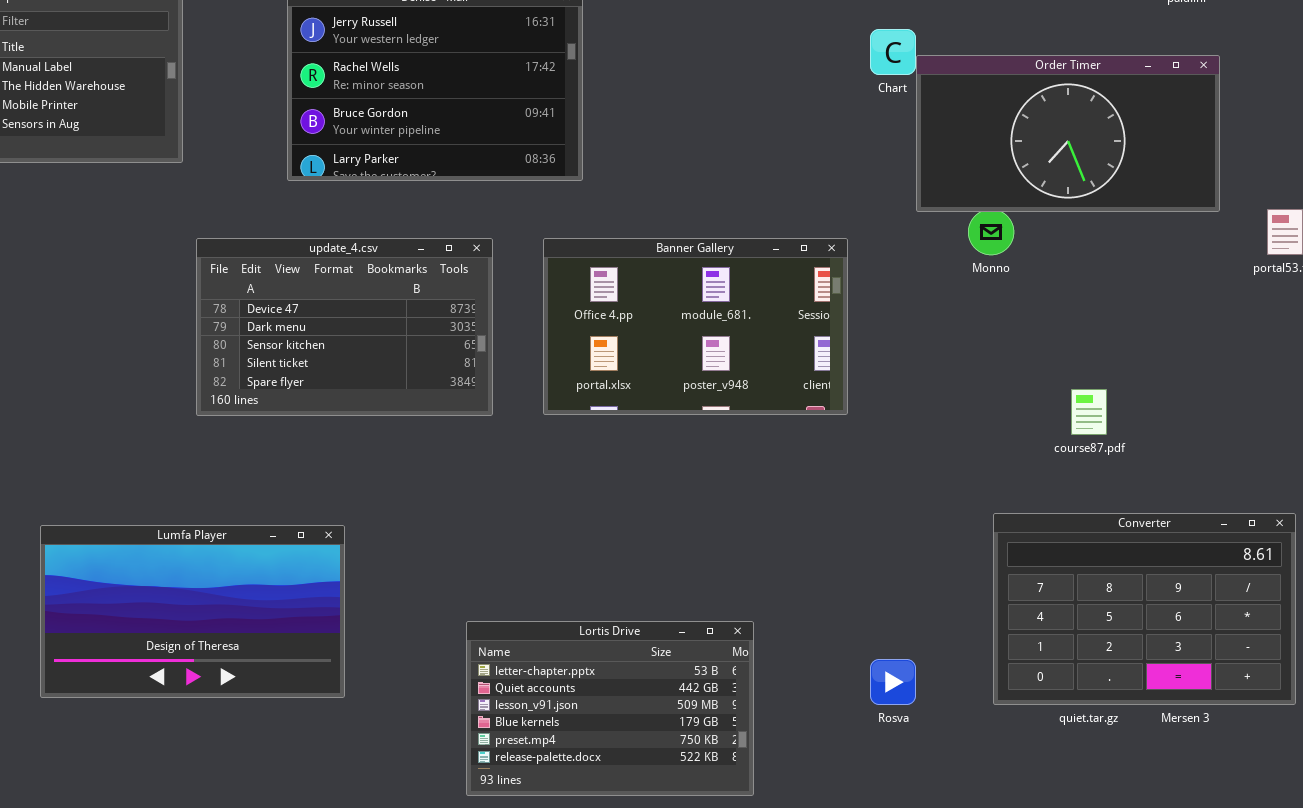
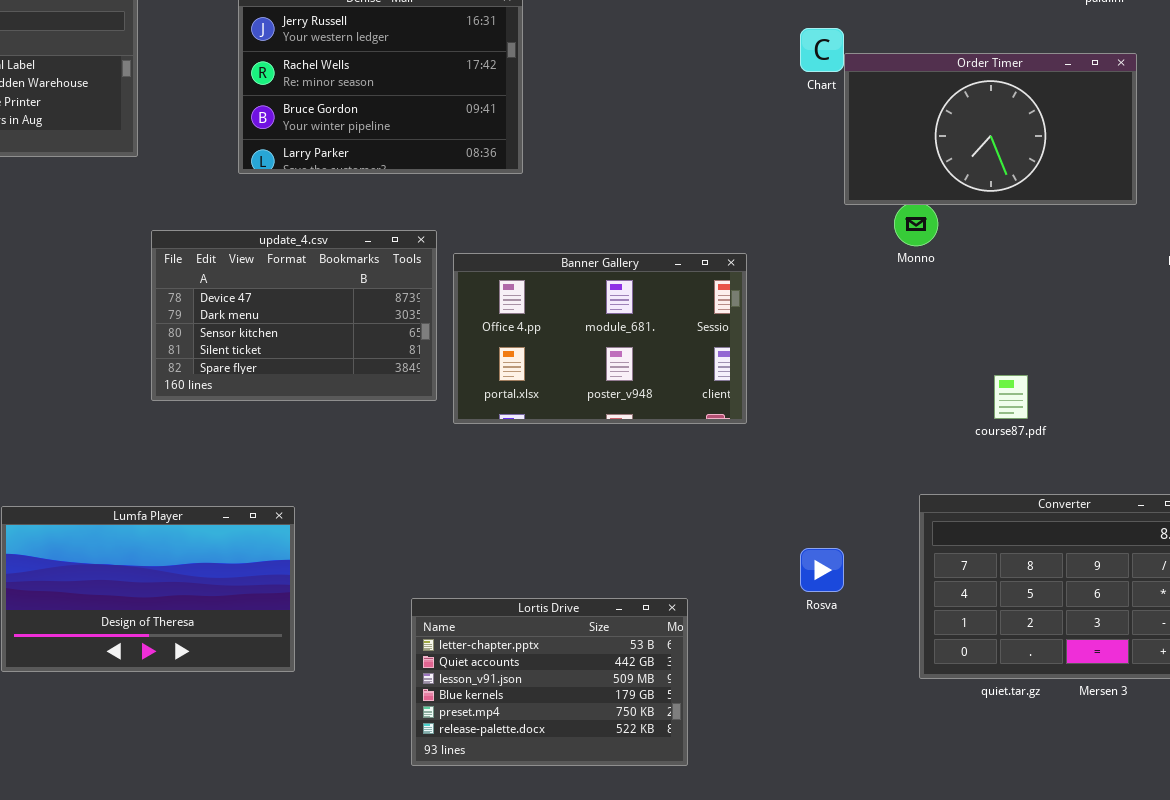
Banner Gallery: [543,238,848,415] -> [453,253,747,424], moved
Rosva: [870,659,916,705] -> [800,548,844,592], moved

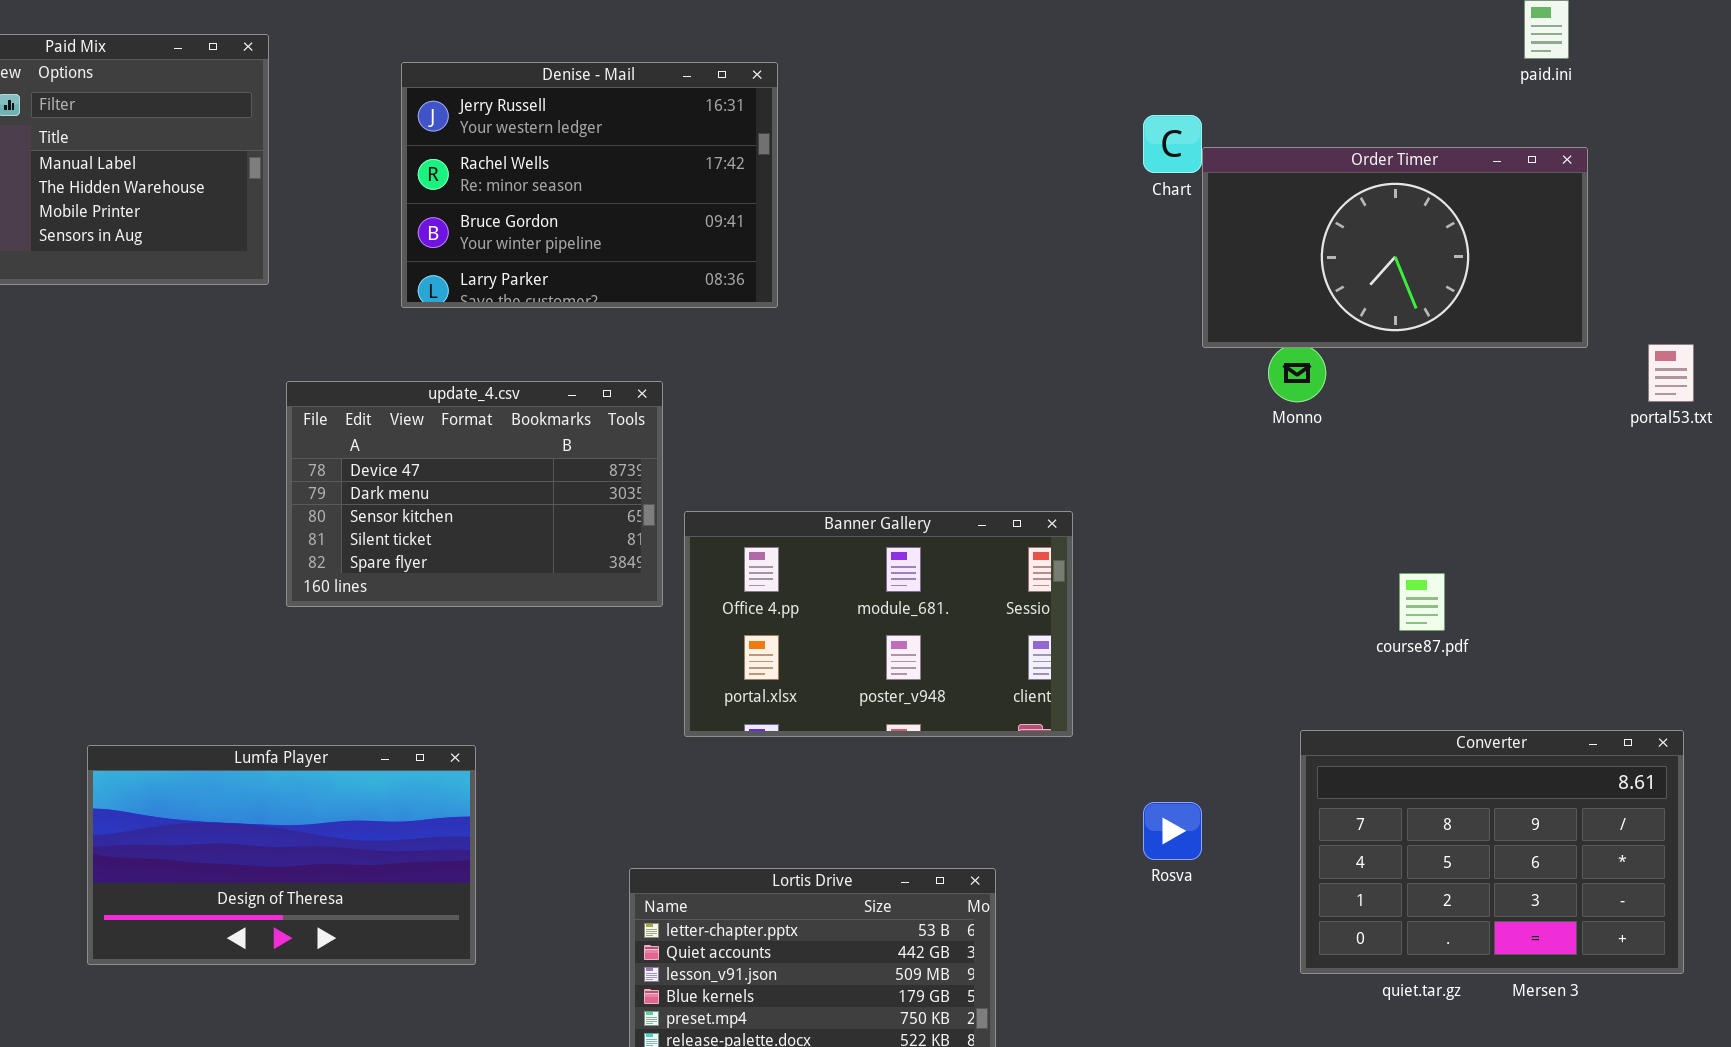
Banner Gallery: [453,253,747,424] -> [684,511,1073,737], moved

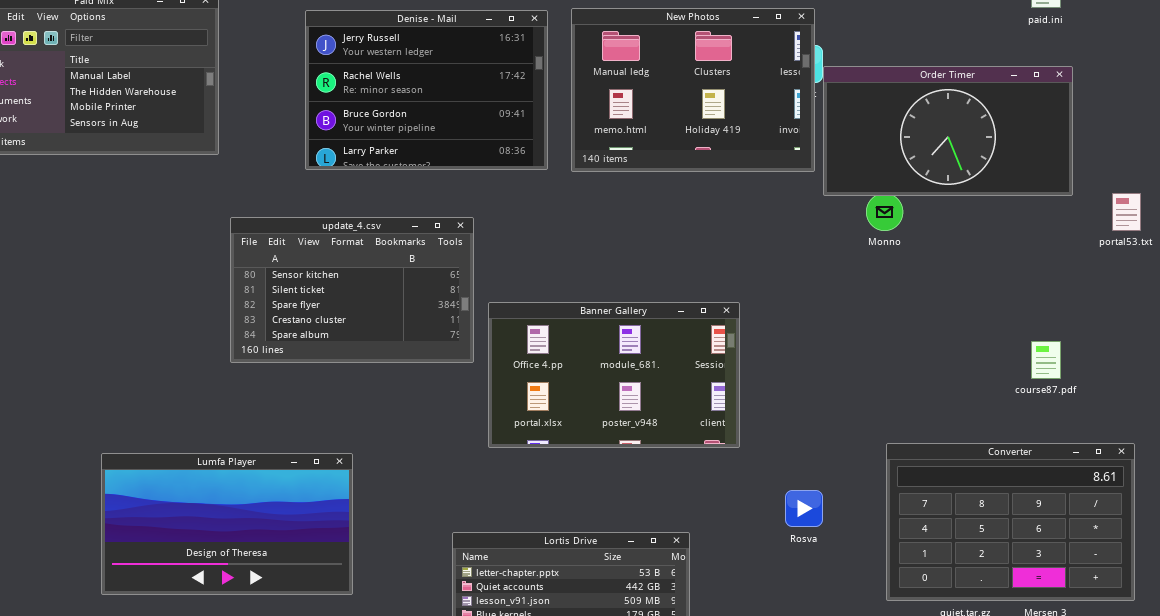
New Photos: none -> [571,8,815,172], opened
update_4.csv: [286,381,663,607] -> [230,217,474,363], scrolled down 2 rows
course87.pdf: [1399,573,1445,631] -> [1031,341,1061,379], moved

